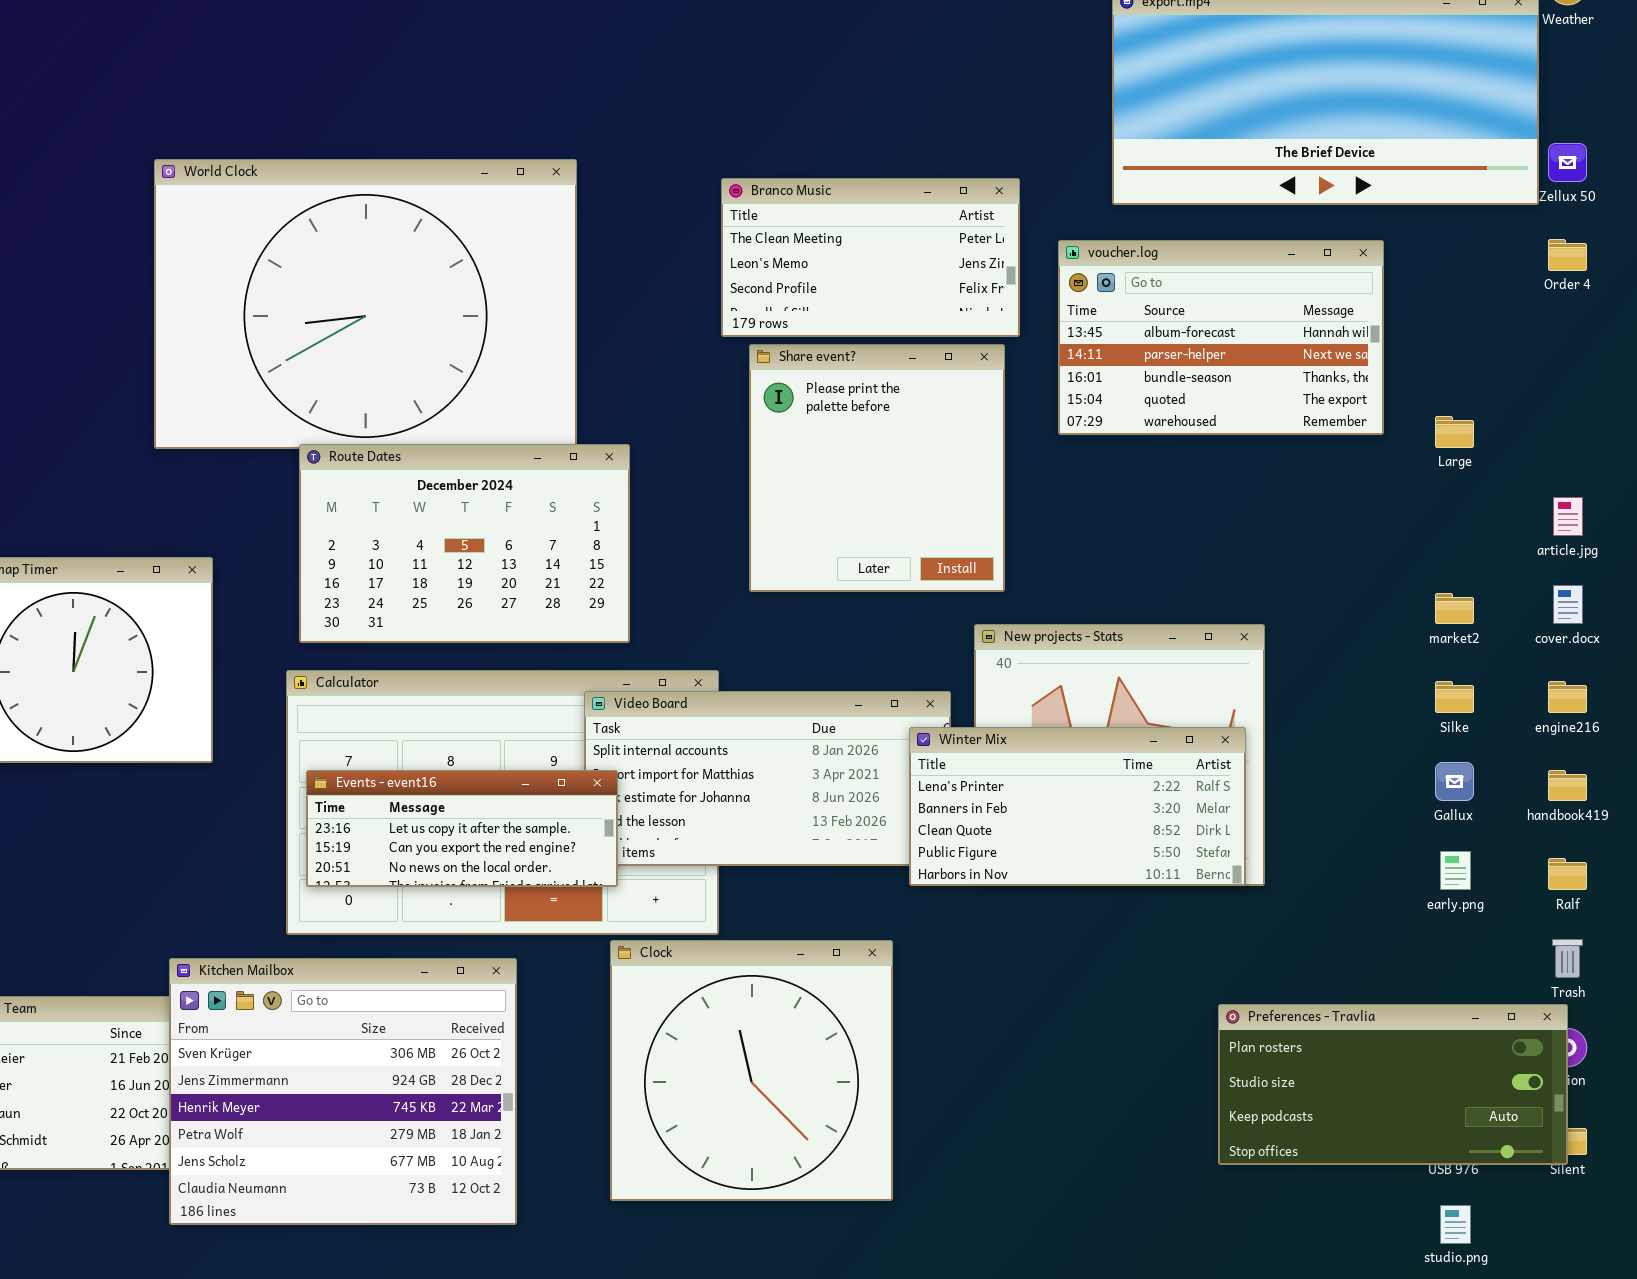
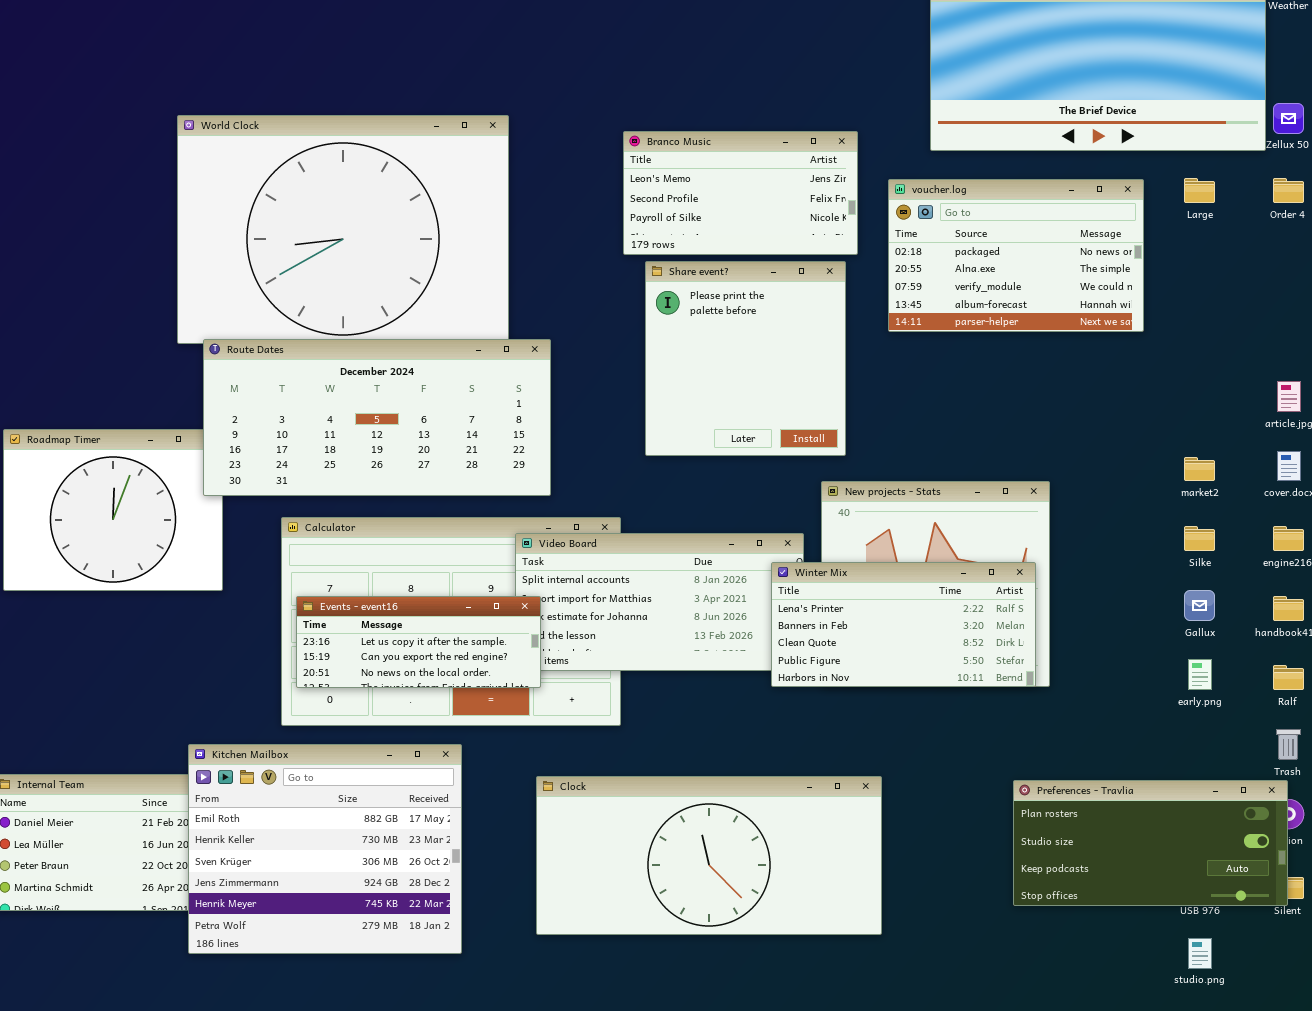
Branco Music: [721,178,1020,337] -> [623,131,858,255], scrolled down 1 row
voucher.log: [1058,240,1384,435] -> [888,179,1144,332], scrolled up 3 rows
Large: [1435,416,1474,448] -> [1184,178,1215,203], moved
Route Dates: [299,444,630,643] -> [203,339,551,496], resized
Clock: [610,940,893,1201] -> [536,776,882,935], resized
Kitchen Mailbox: [169,958,517,1225] -> [188,744,462,954], scrolled up 2 rows

